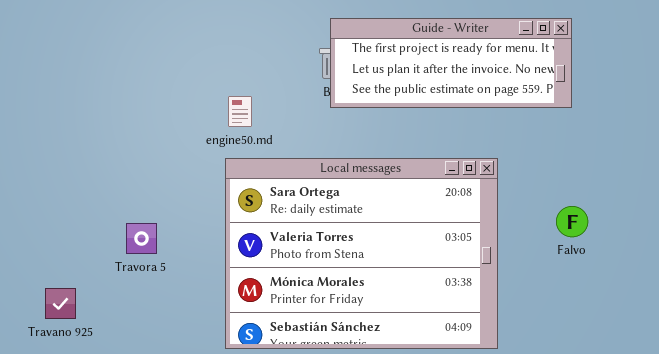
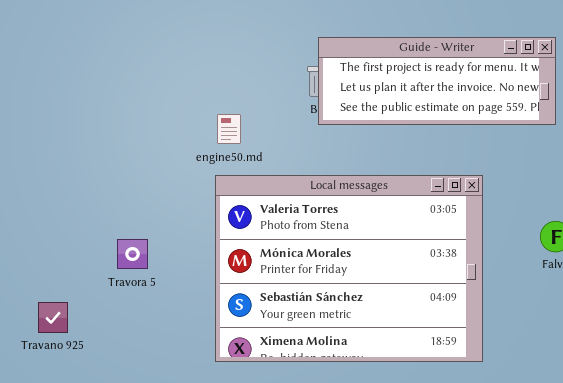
Local messages: [225,158,498,349] -> [215,175,483,362], scrolled down 1 row

